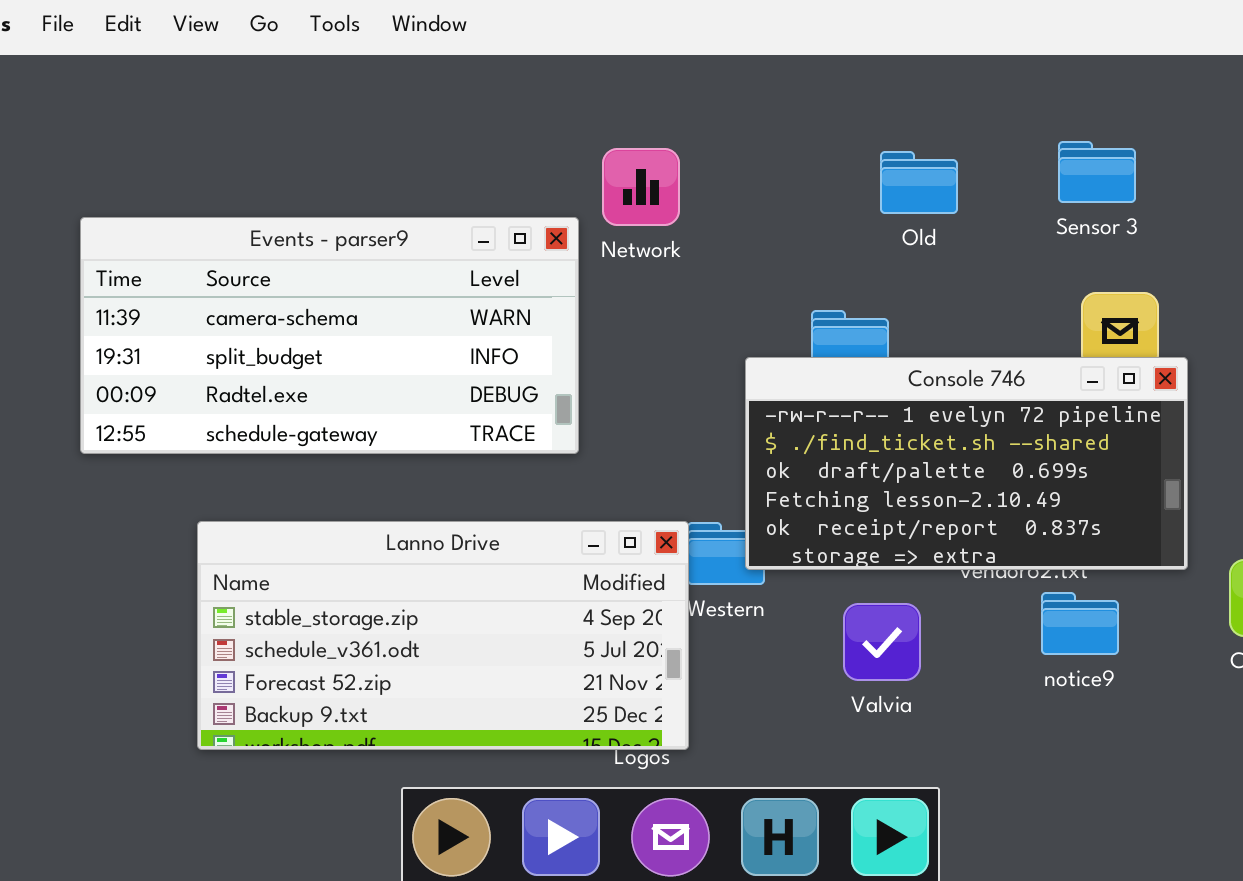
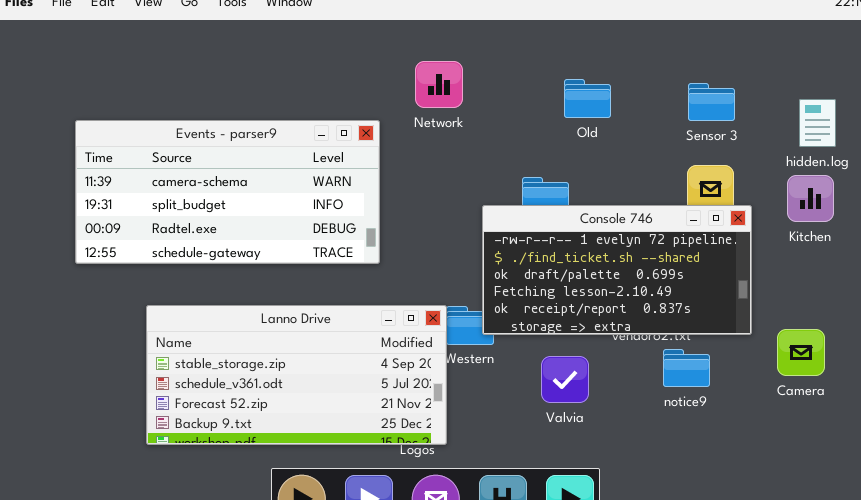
Sensor 3: [1058,141,1136,203] -> [688,83,735,121], moved
Network: [602,148,680,226] -> [415,61,463,108], moved

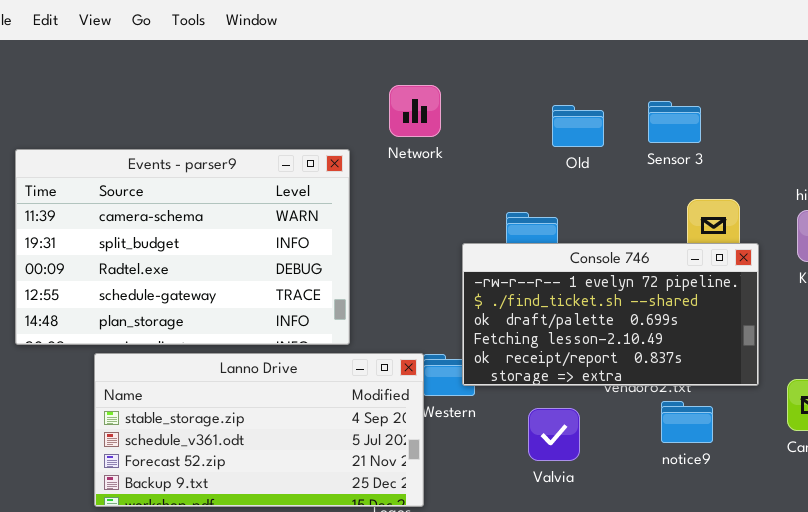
Sensor 3: [688,83,735,121] -> [648,101,701,143], moved
Events - parser9: [75,120,380,264] -> [15,149,350,345], resized

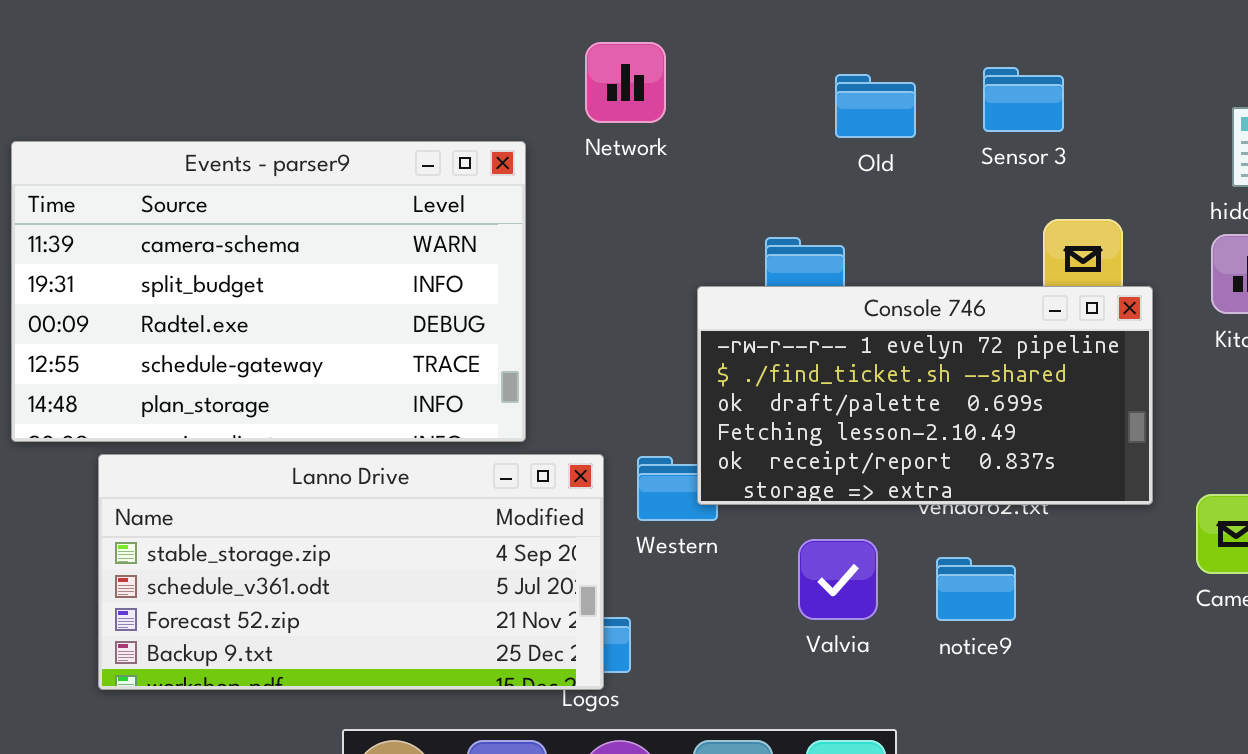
Lanno Drive: [94,353,424,507] -> [98,454,604,690], moved
notice9: [661,401,713,443] -> [936,557,1016,621], moved

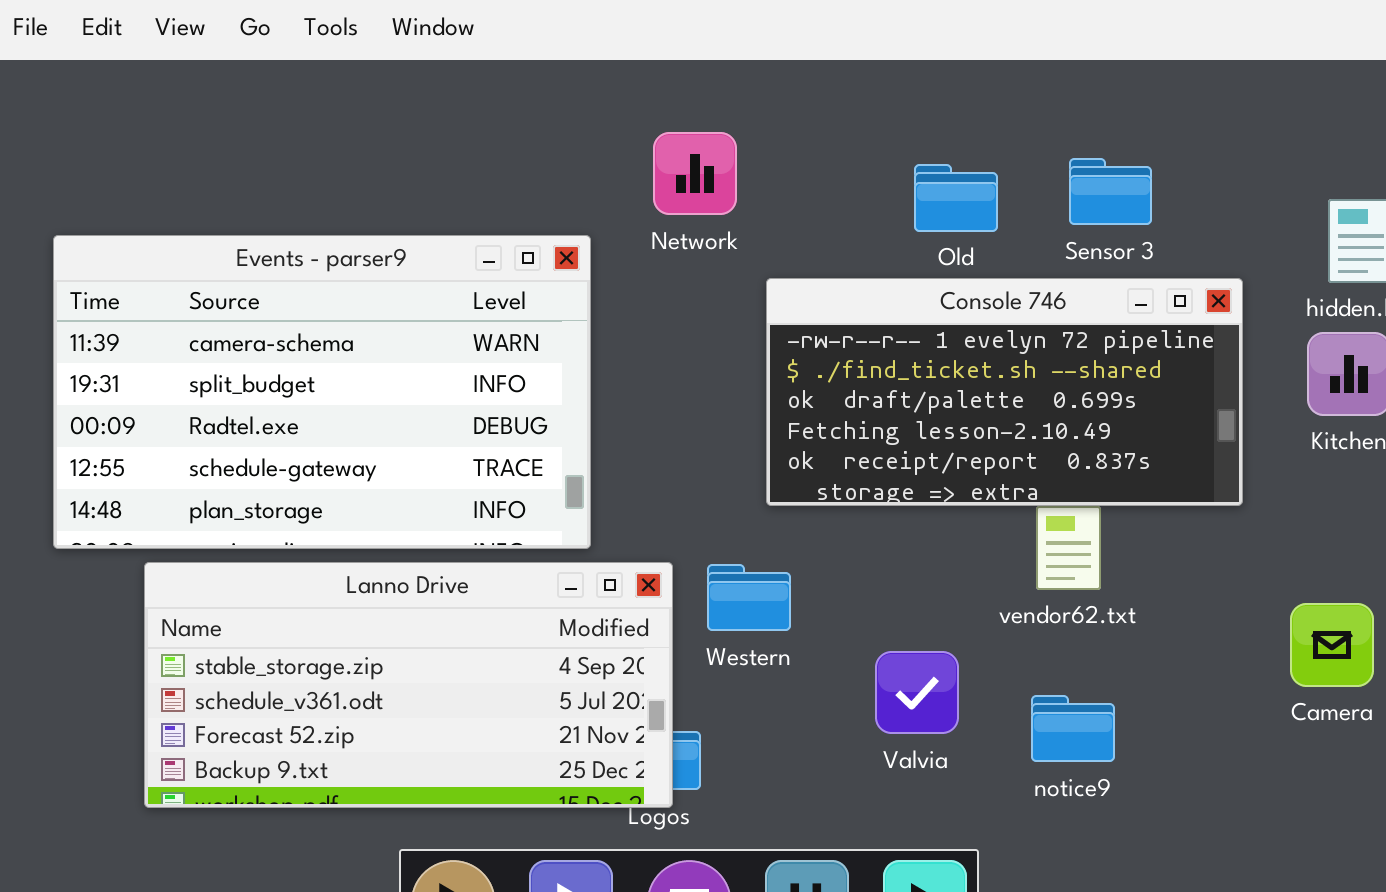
Console 746: [697,286,1153,505] -> [766,278,1243,506], moved
notice9: [936,557,1016,621] -> [1031,695,1115,762], moved

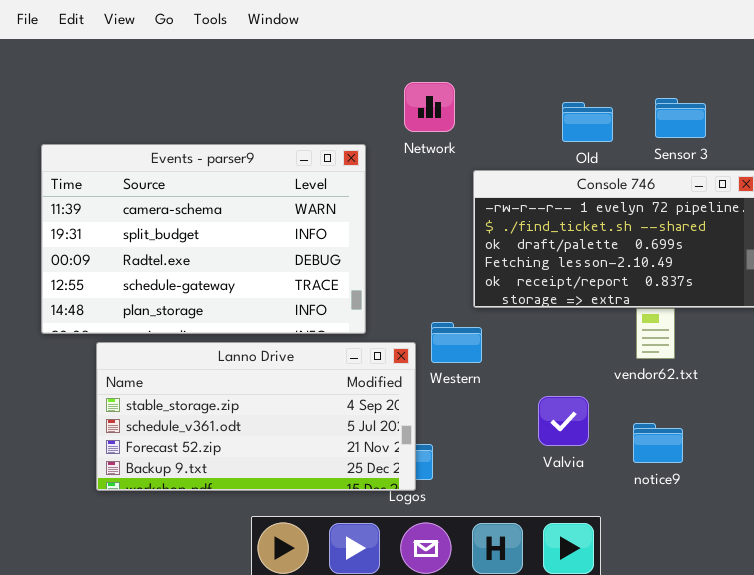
Western: [707,564,791,631] -> [431,322,482,363], moved

